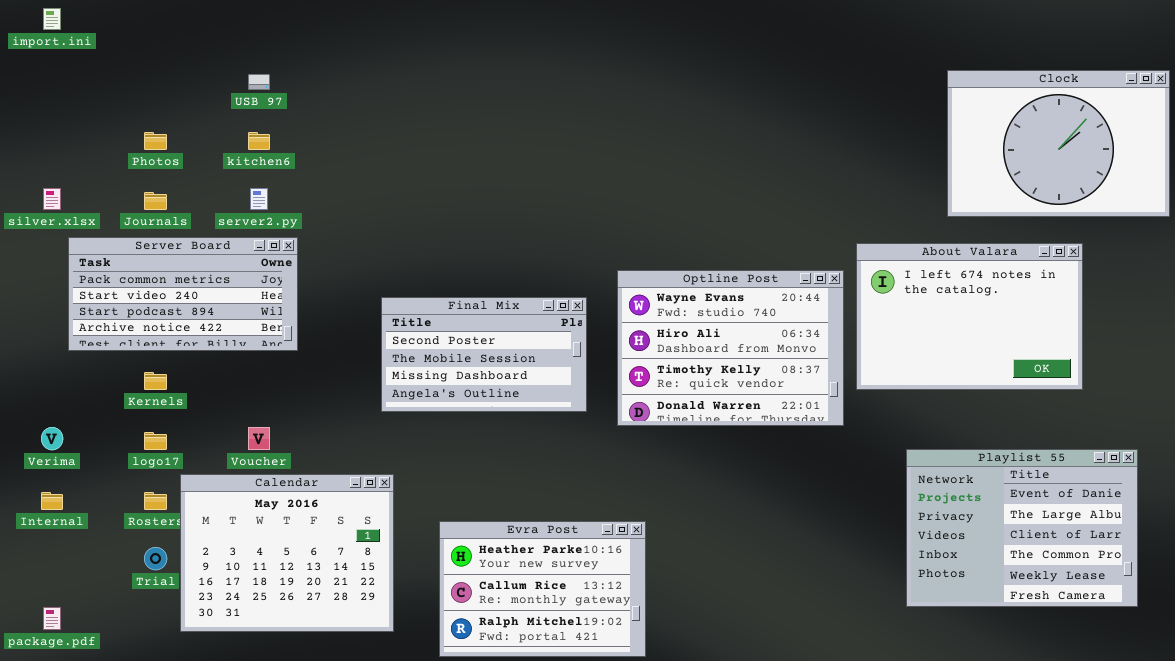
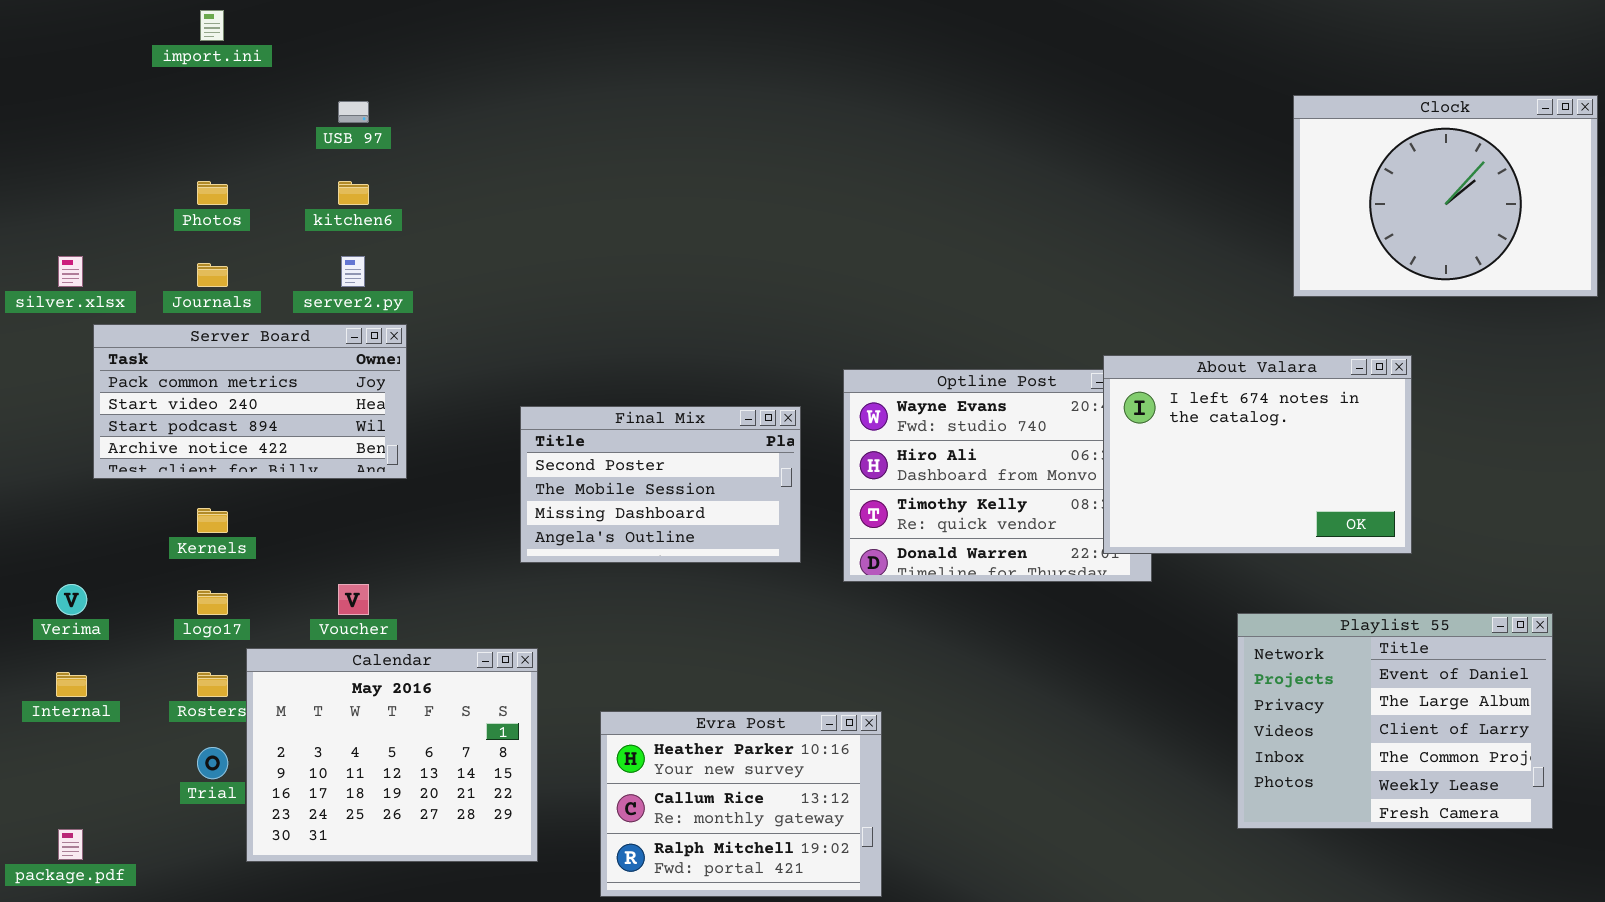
import.ini: [43,8,61,30] -> [200,10,224,41], moved
About Valara: [856,243,1083,390] -> [1103,355,1412,554], moved

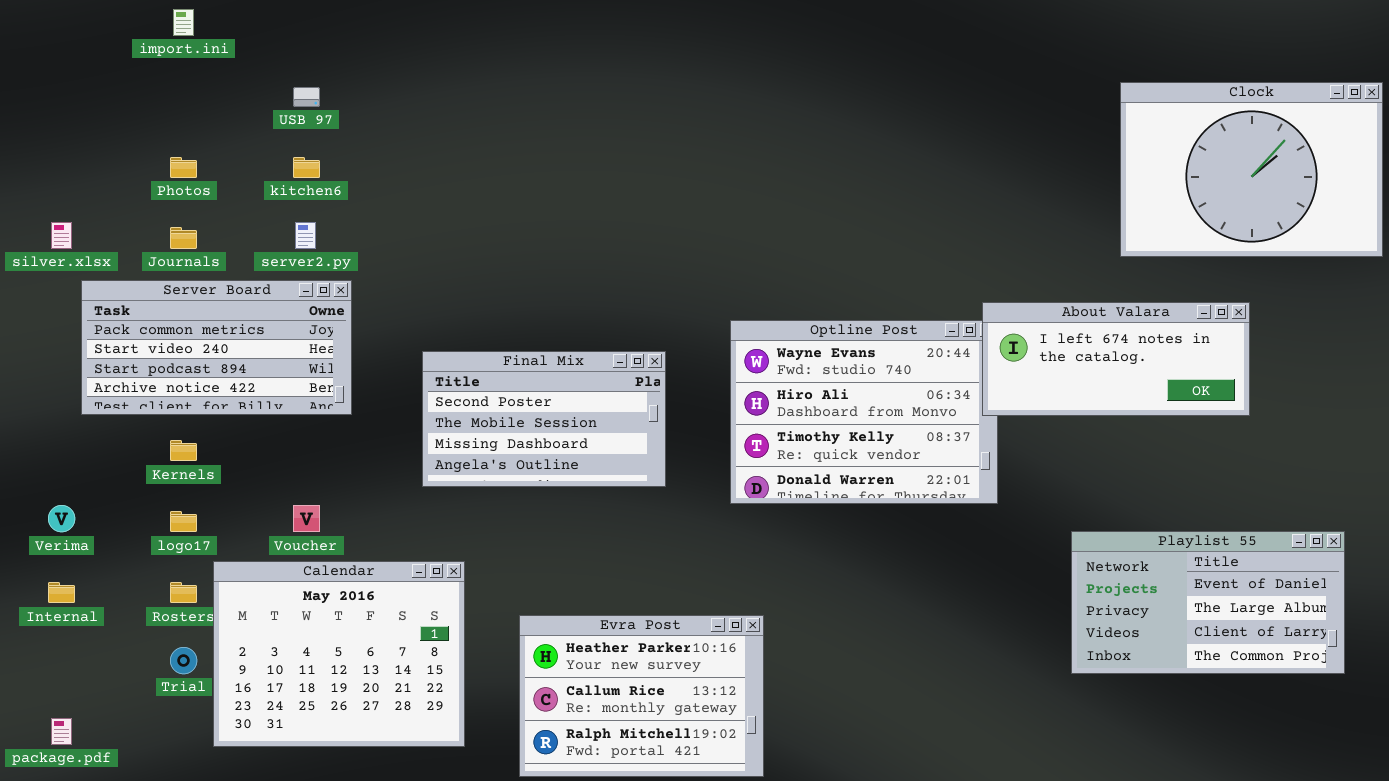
About Valara: [1103,355,1412,554] -> [982,302,1250,416], moved, resized
Final Mix: [520,406,801,563] -> [422,351,666,487], moved
Playlist 55: [1237,613,1553,829] -> [1071,531,1345,674], resized

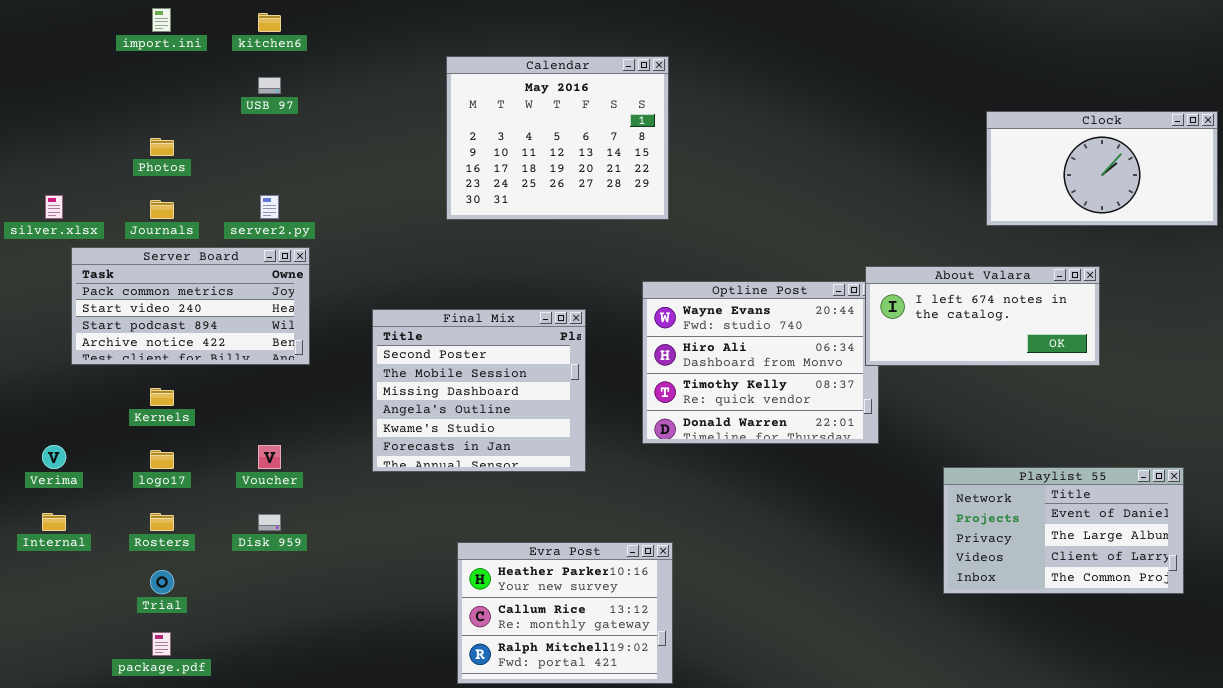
Clock: [1120,82,1383,257] -> [986,111,1218,226], resized
kitchen6: [293,157,320,178] -> [258,13,281,32], moved
Final Mix: [422,351,666,487] -> [372,309,586,472], resized
Calendar: [213,561,465,747] -> [446,56,669,220], moved
package.pdf: [51,718,72,745] -> [152,632,171,656], moved

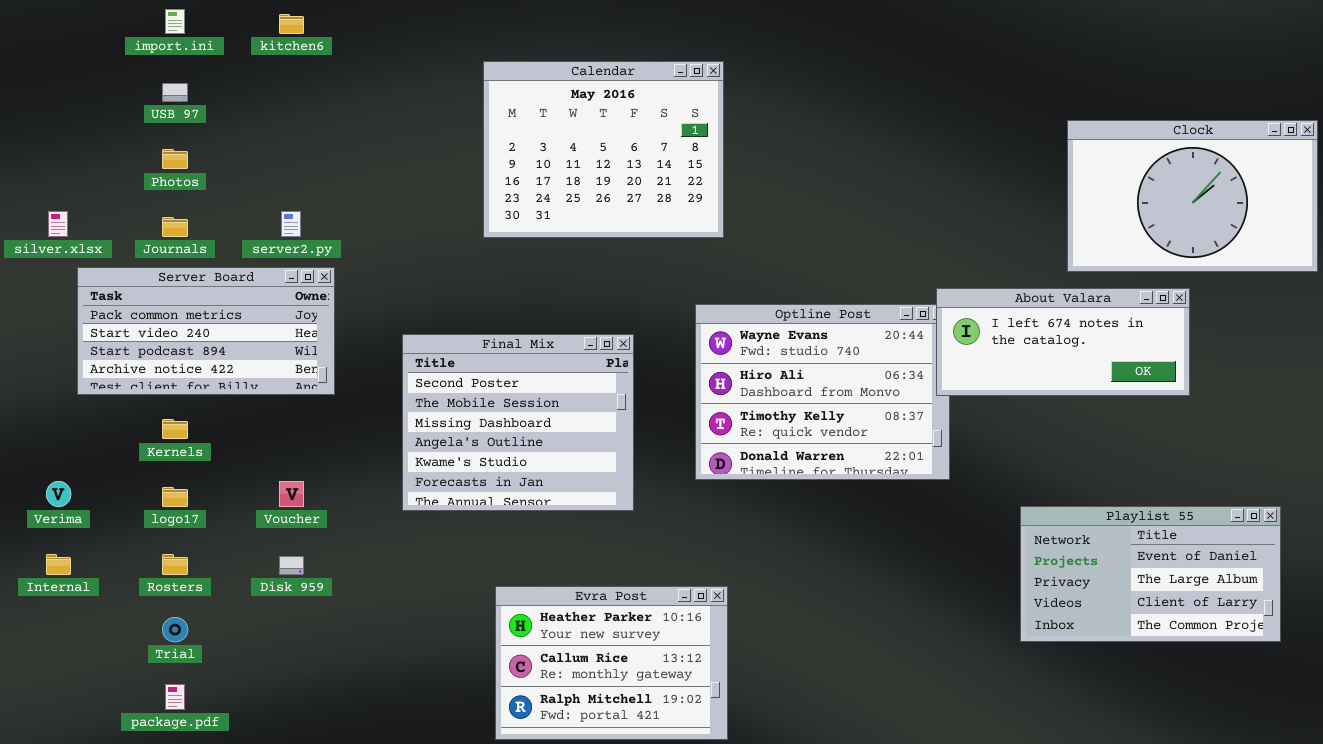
USB 97: [258,77,281,94] -> [162,83,188,102], moved
Clock: [986,111,1218,226] -> [1067,120,1318,272], resized

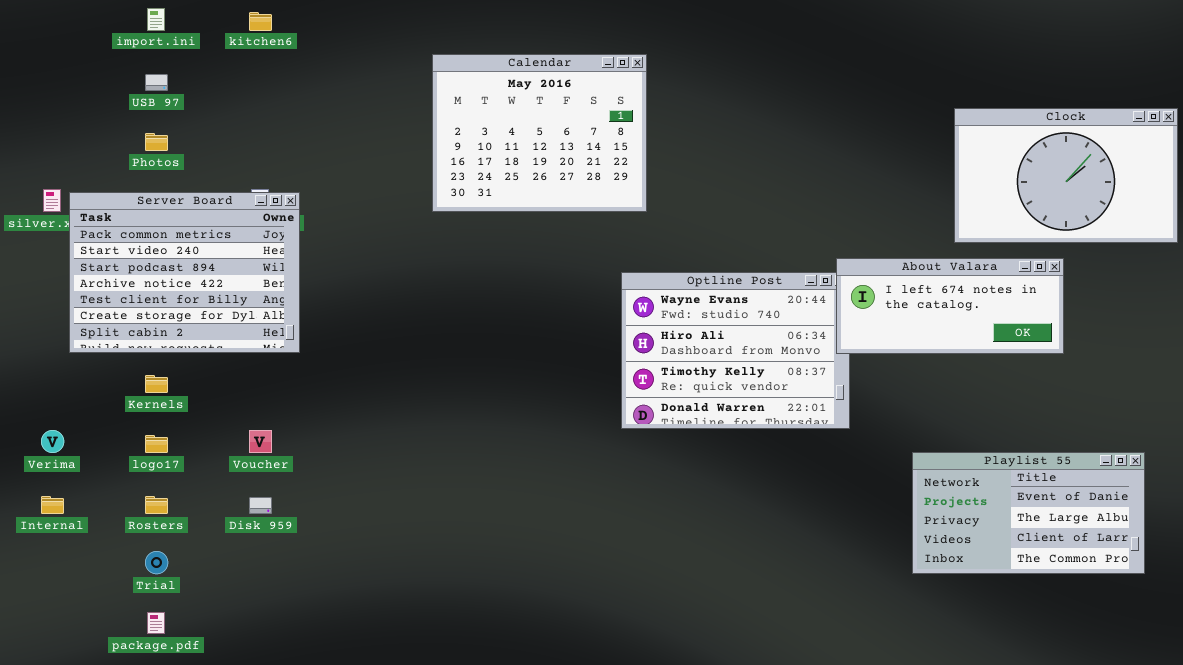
Server Board: [77,267,335,395] -> [69,192,300,353], resized
Final Mix: [402,334,634,511] -> none, closed
Evra Post: [495,586,728,740] -> none, closed

